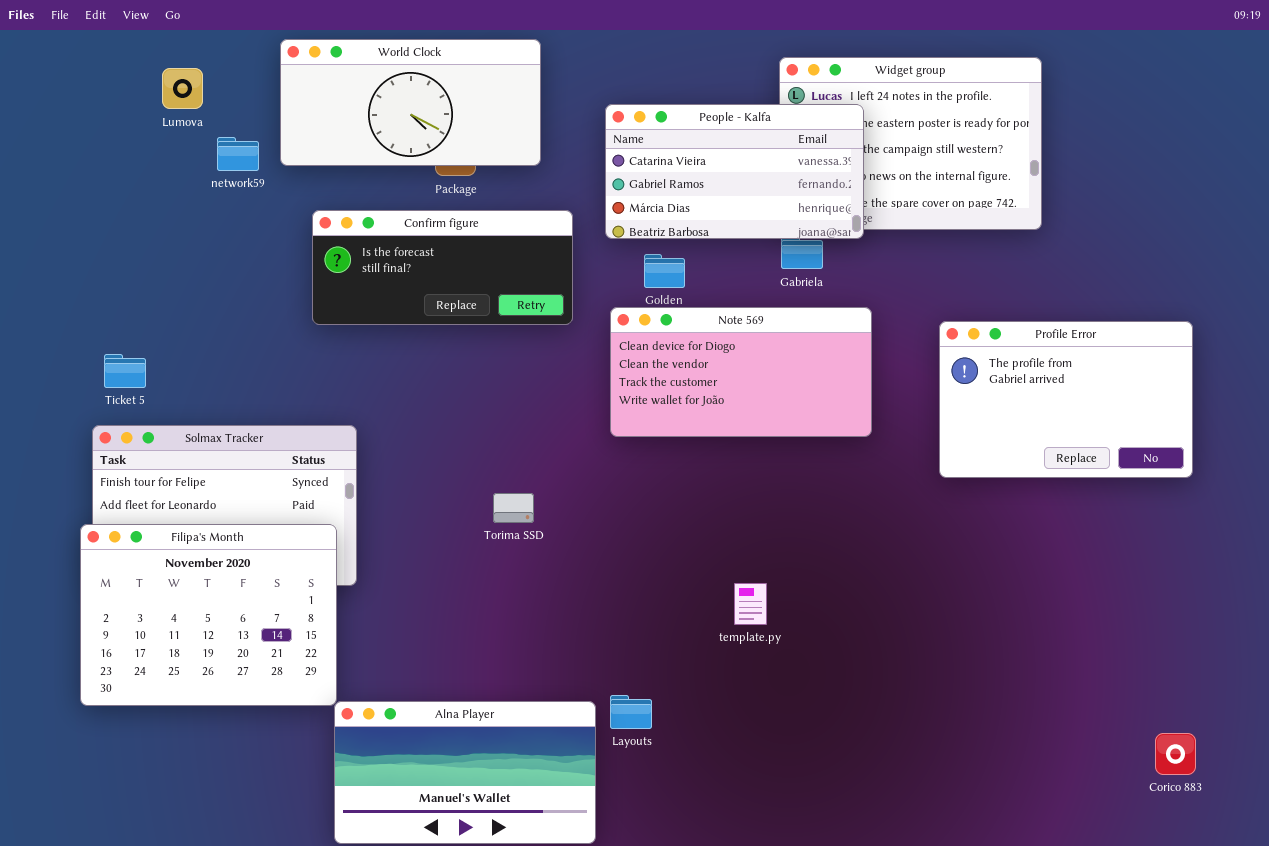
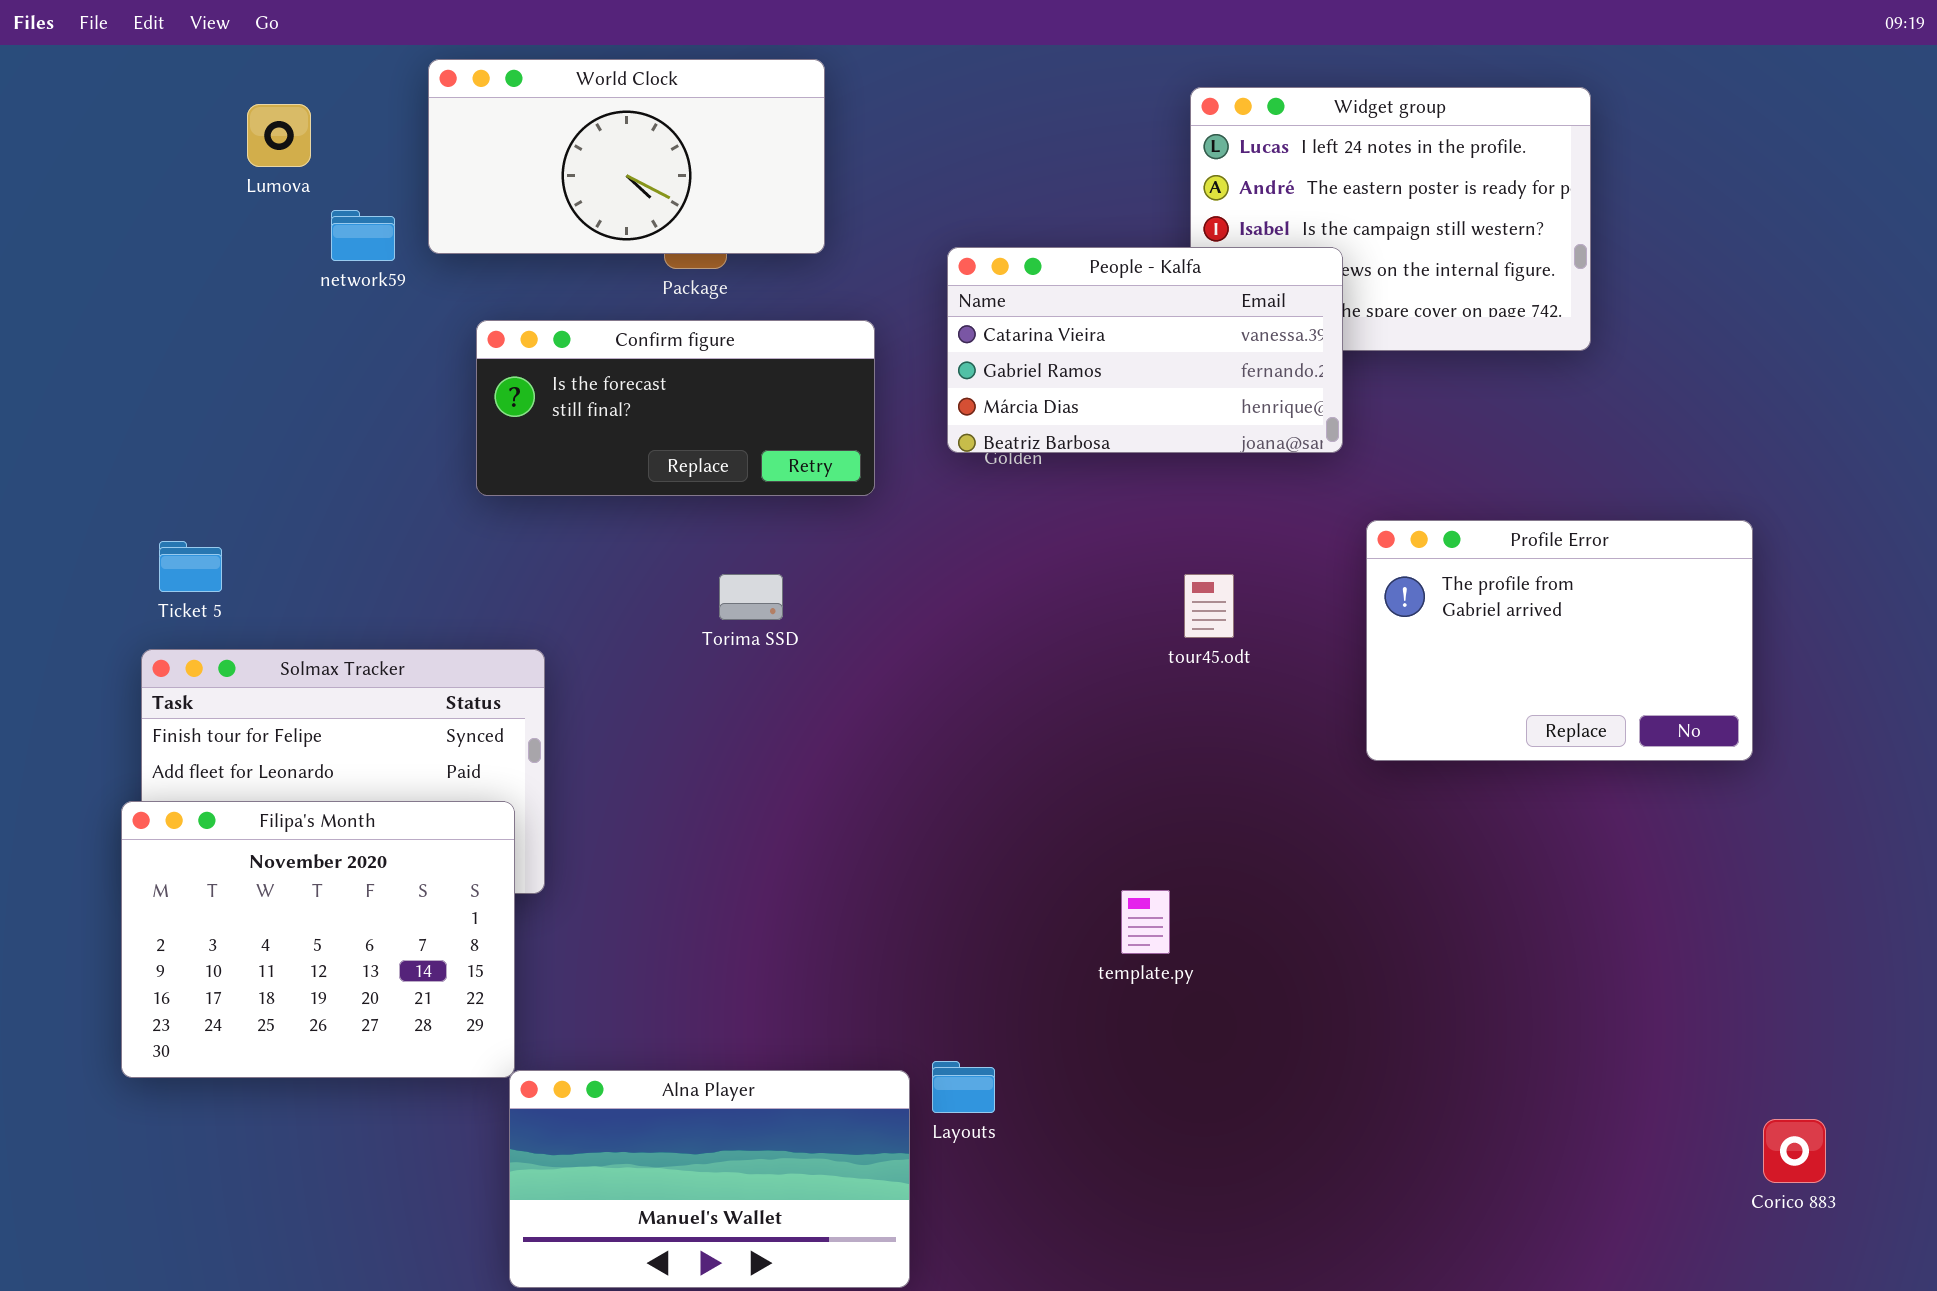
People - Kalfa: [605,104,864,239] -> [947,247,1343,453], moved
Note 569: [610,307,872,437] -> none, closed
Profile Error: [939,321,1193,478] -> [1366,520,1753,761], moved
Torima SSD: [493,493,534,523] -> [719,574,783,620], moved

